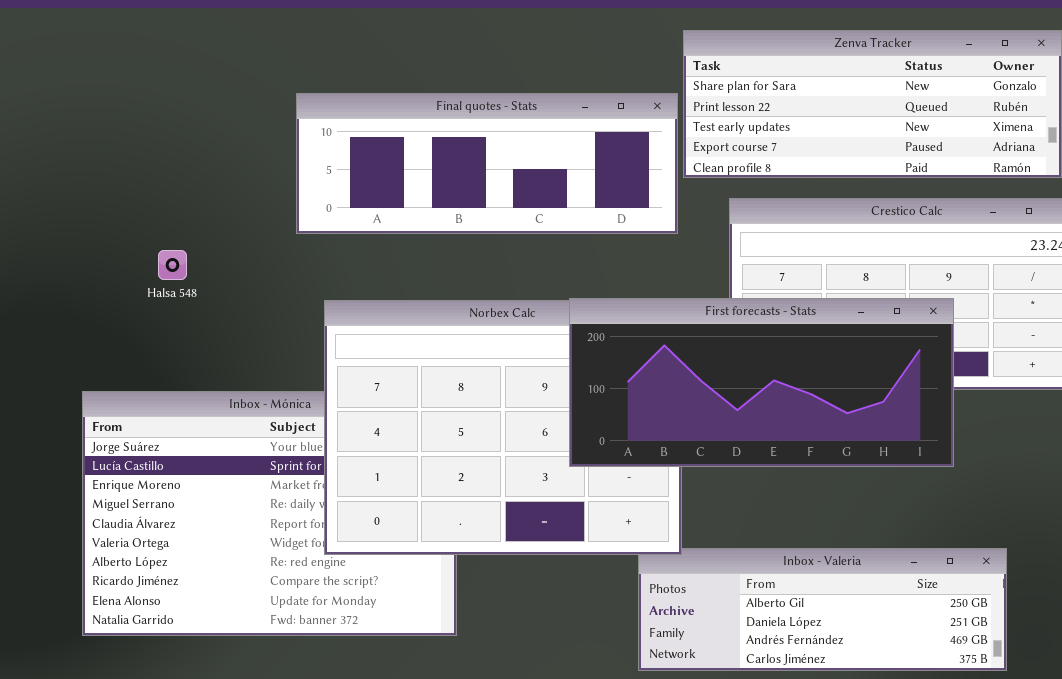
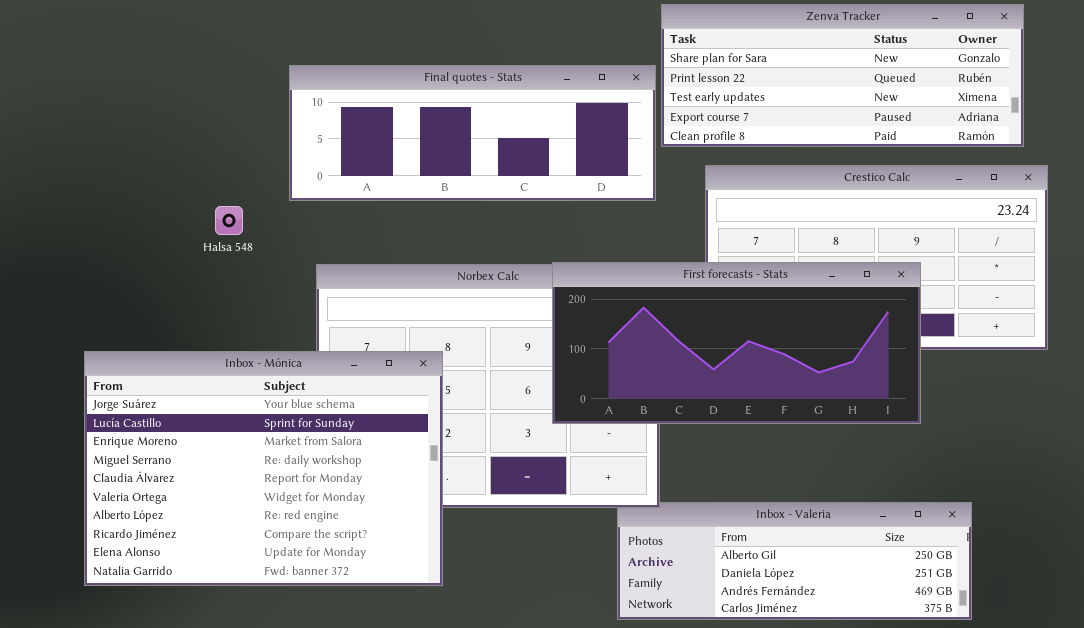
Halsa 548: [158,250,187,280] -> [215,206,243,235], moved
Inbox - Mónica: [82,391,457,636] -> [84,351,443,586], raised

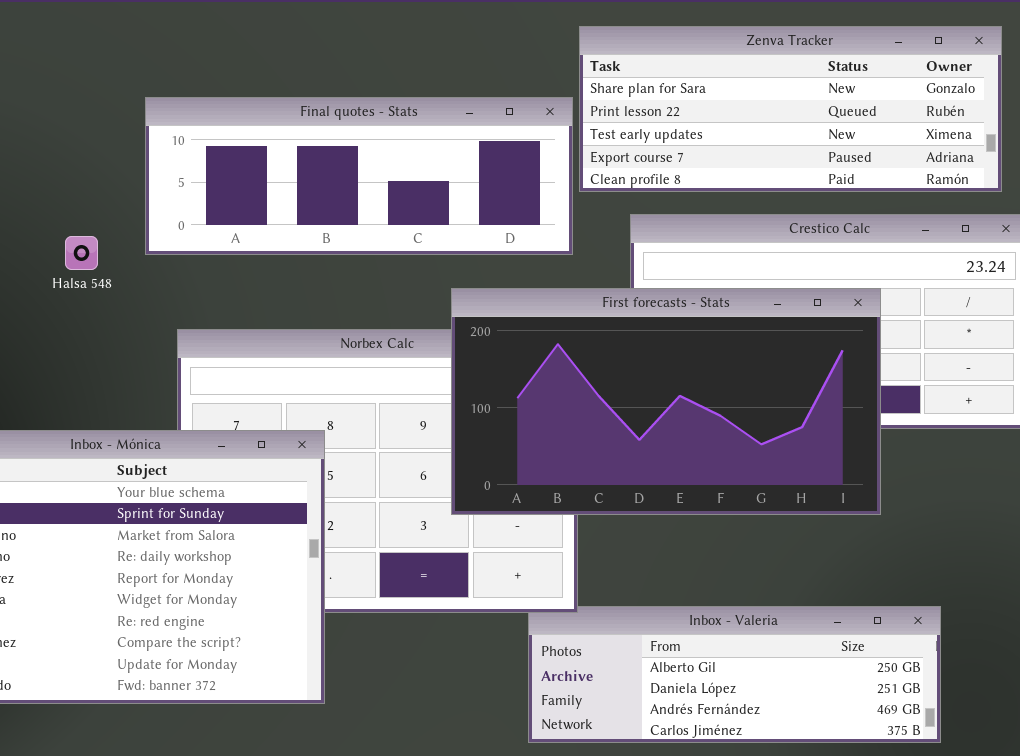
Halsa 548: [215,206,243,235] -> [65,236,98,270], moved
First forecasts - Stats: [552,262,921,424] -> [451,288,881,515], resized

